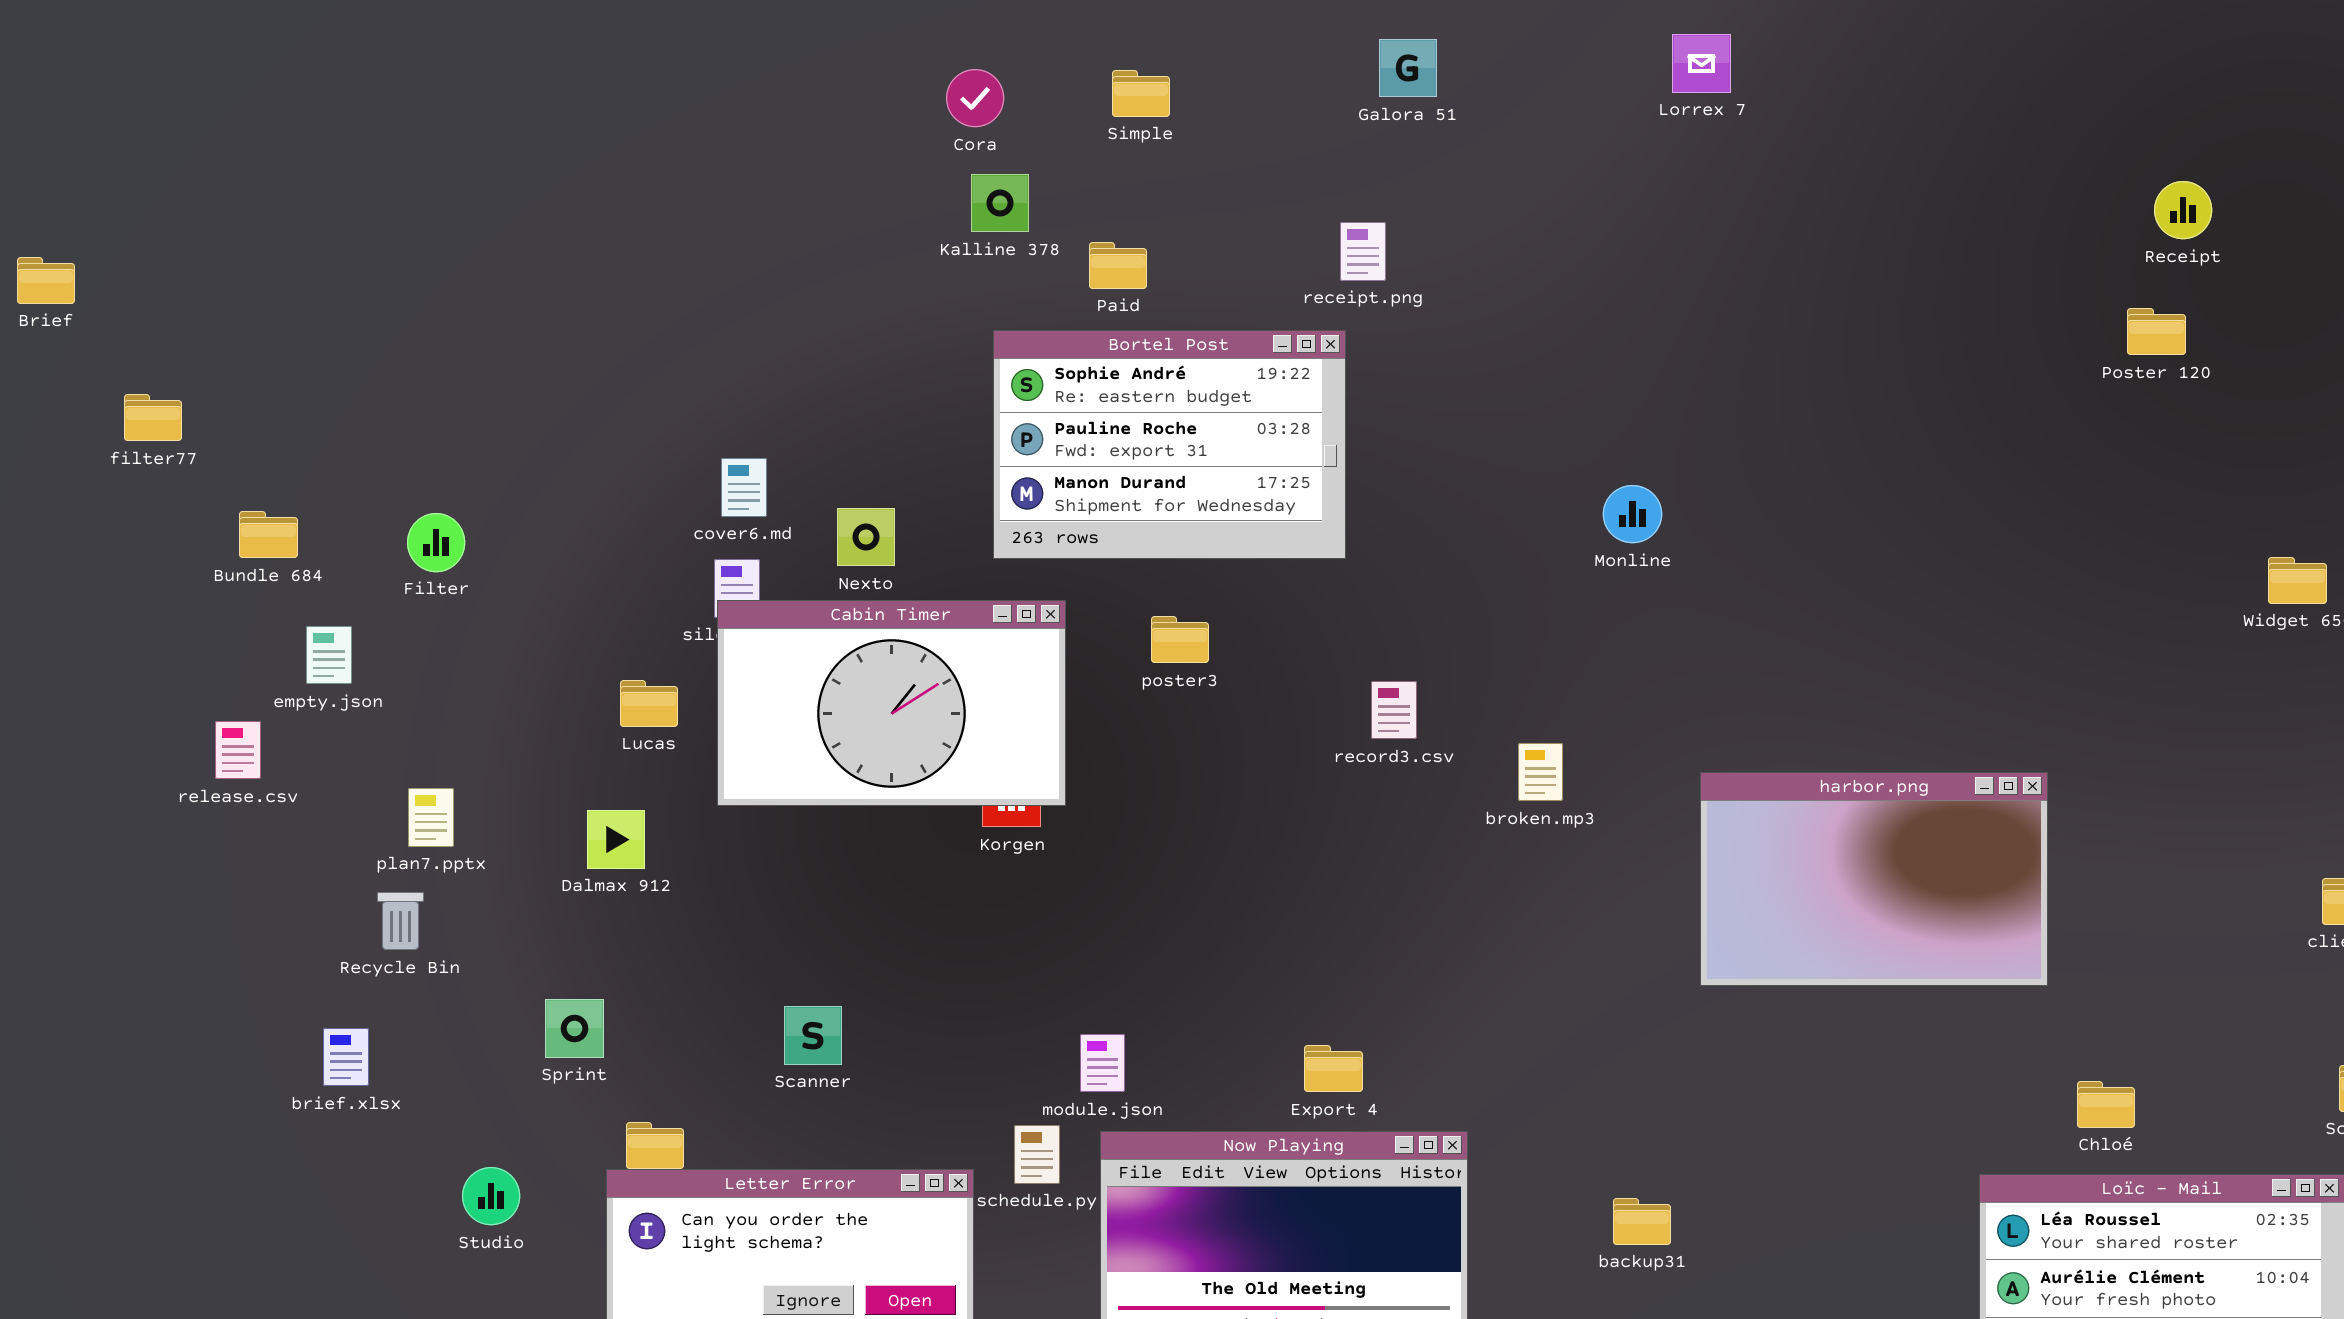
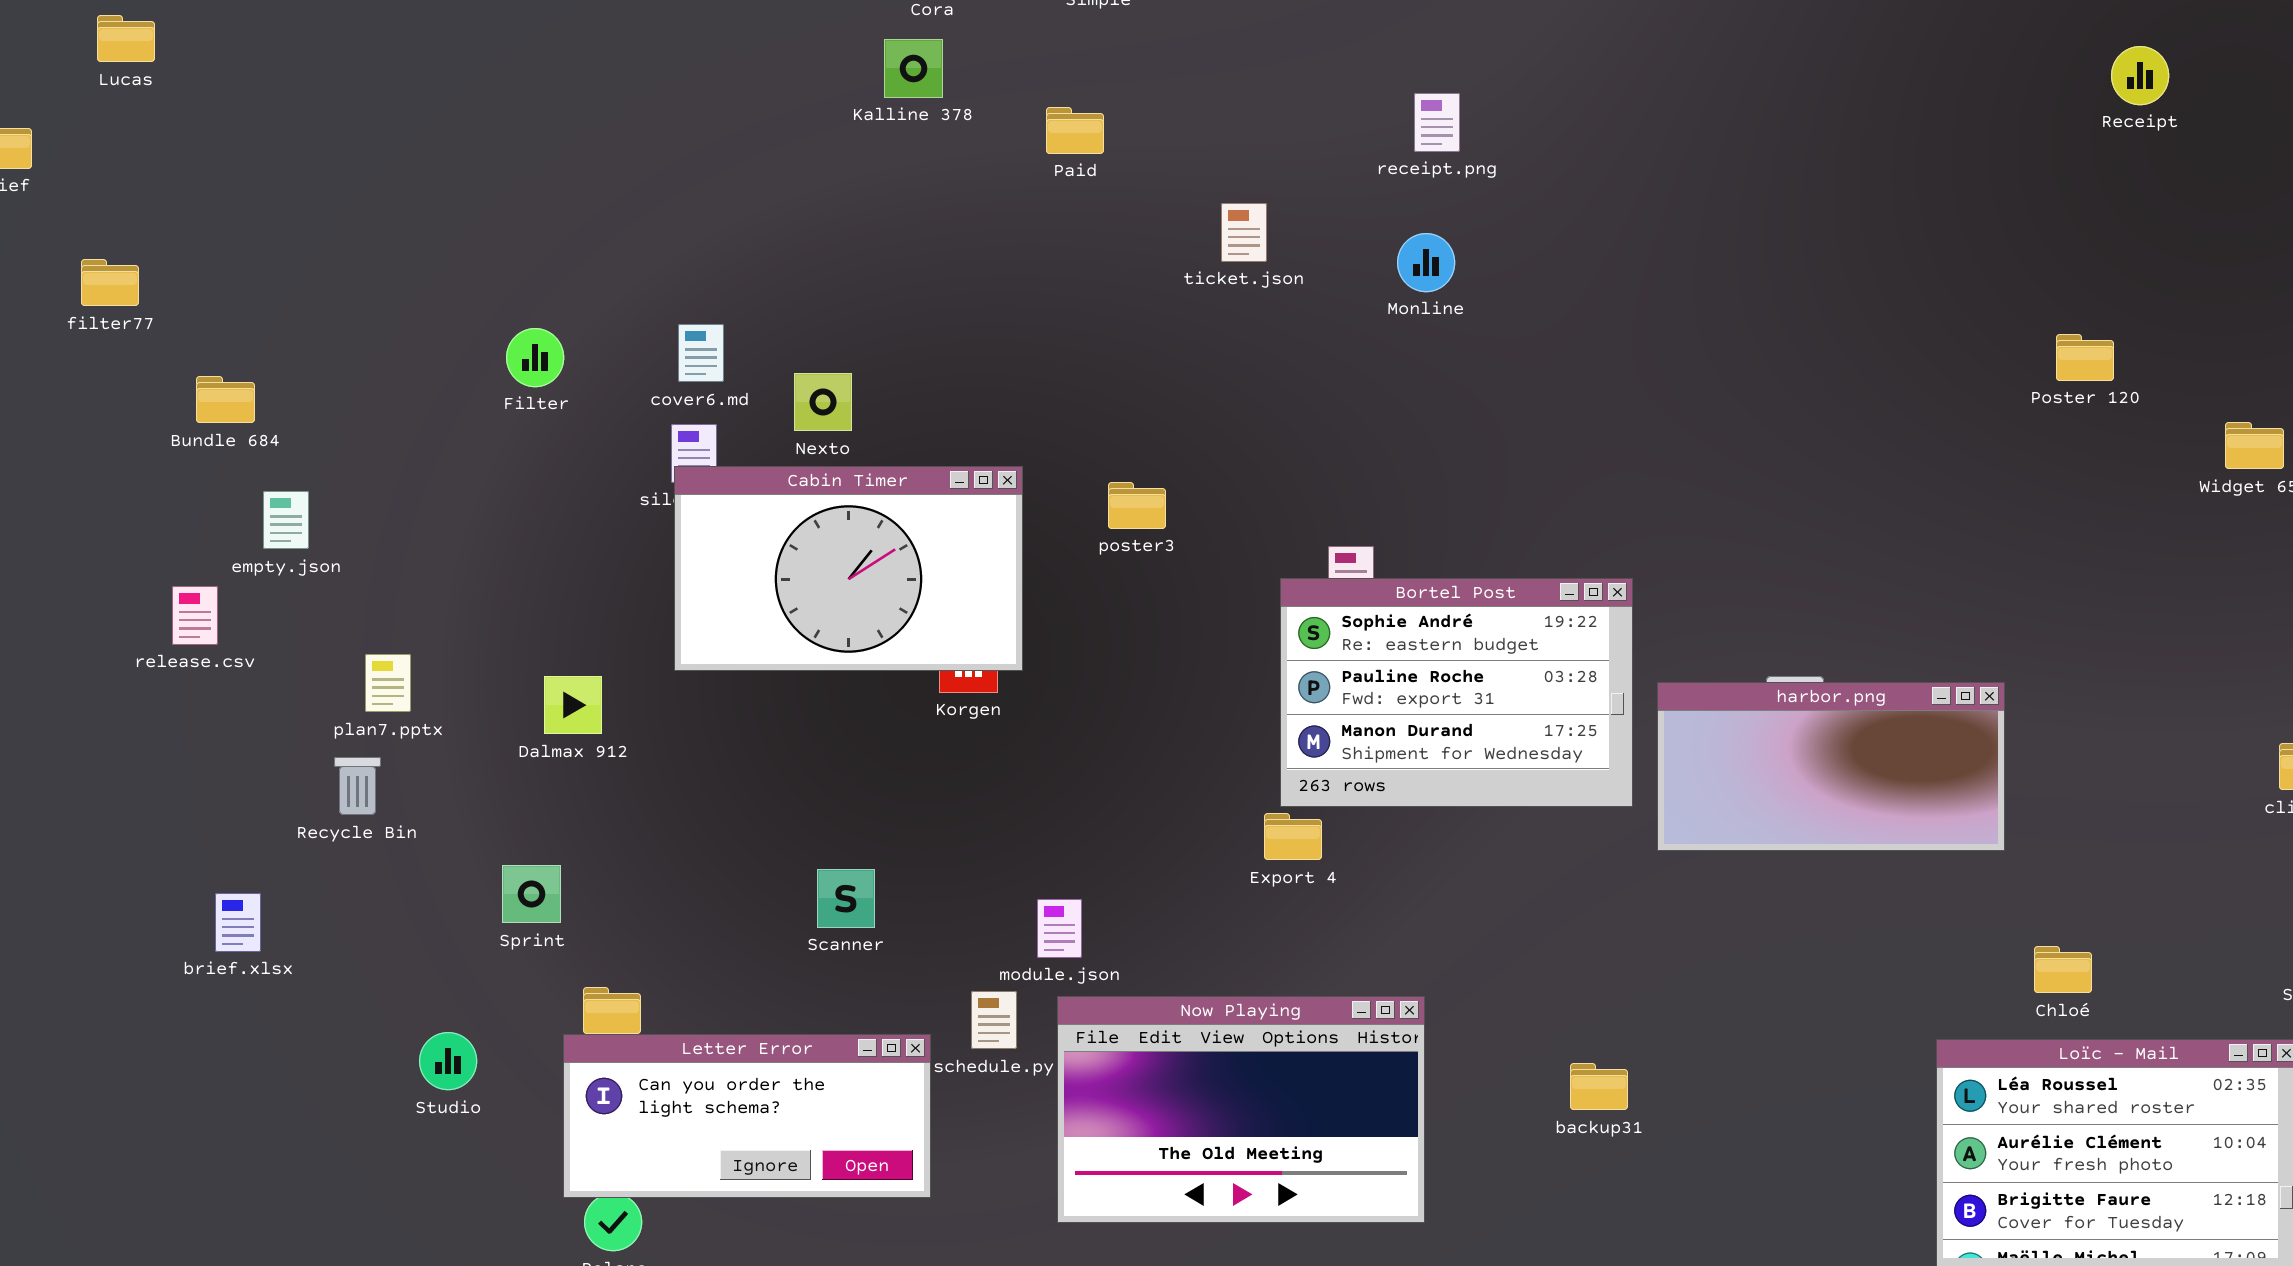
Kalline 378: [971,174,1029,232] -> [884,39,943,98], moved
receipt.png: [1340,222,1386,281] -> [1414,93,1460,152], moved
Poster 120: [2127,308,2186,355] -> [2056,334,2114,381], moved
Bortel Post: [993,330,1346,559] -> [1280,578,1633,807], moved
Monline: [1603,485,1662,543] -> [1397,233,1455,292], moved
Filter: [407,513,465,572] -> [506,328,564,387], moved
Lucas: [620,680,678,727] -> [97,15,155,62], moved
harbor.png: [1700,772,2048,986] -> [1657,682,2005,851], resized
Scanner: [784,1006,842,1065] -> [817,869,875,928], moved
brief.xlsx: [323,1028,369,1086] -> [215,893,261,952], moved
Export 4: [1304,1045,1363,1092] -> [1264,813,1322,860], moved

